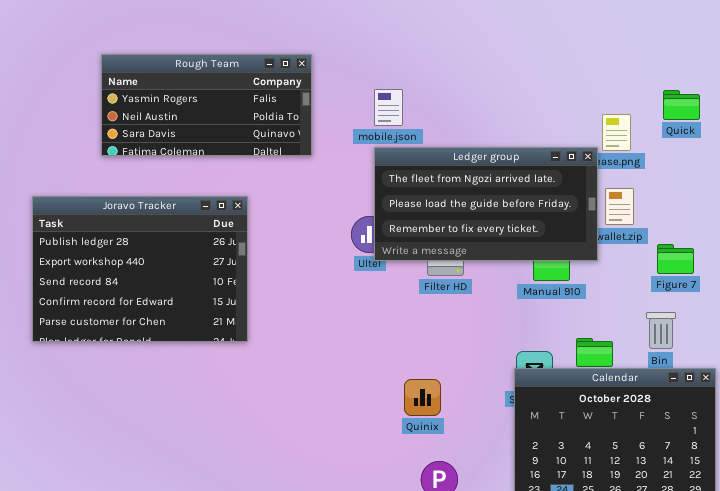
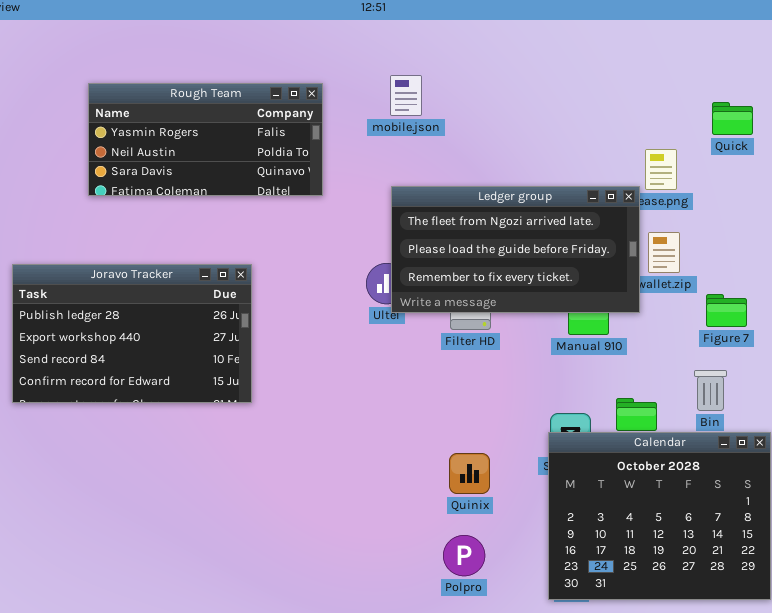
mobile.json: [374,89,403,126] -> [390,75,422,116], moved
Quick: [663,90,700,120] -> [712,102,753,135], moved
Joravo Tracker: [32,196,248,342] -> [12,264,252,403], resized
Quinix: [404,379,441,416] -> [449,453,490,494], moved

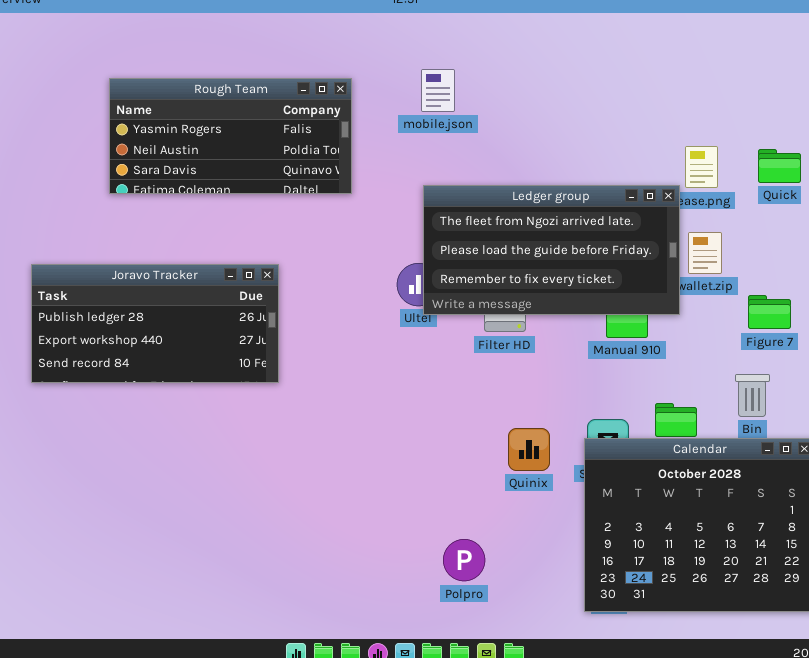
Quick: [712,102,753,135] -> [758,149,801,183], moved
Joravo Tracker: [12,264,252,403] -> [31,264,279,383], resized
Quinix: [449,453,490,494] -> [508,428,550,471], moved
Polpro: [443,535,485,576] -> [443,539,485,581], moved

